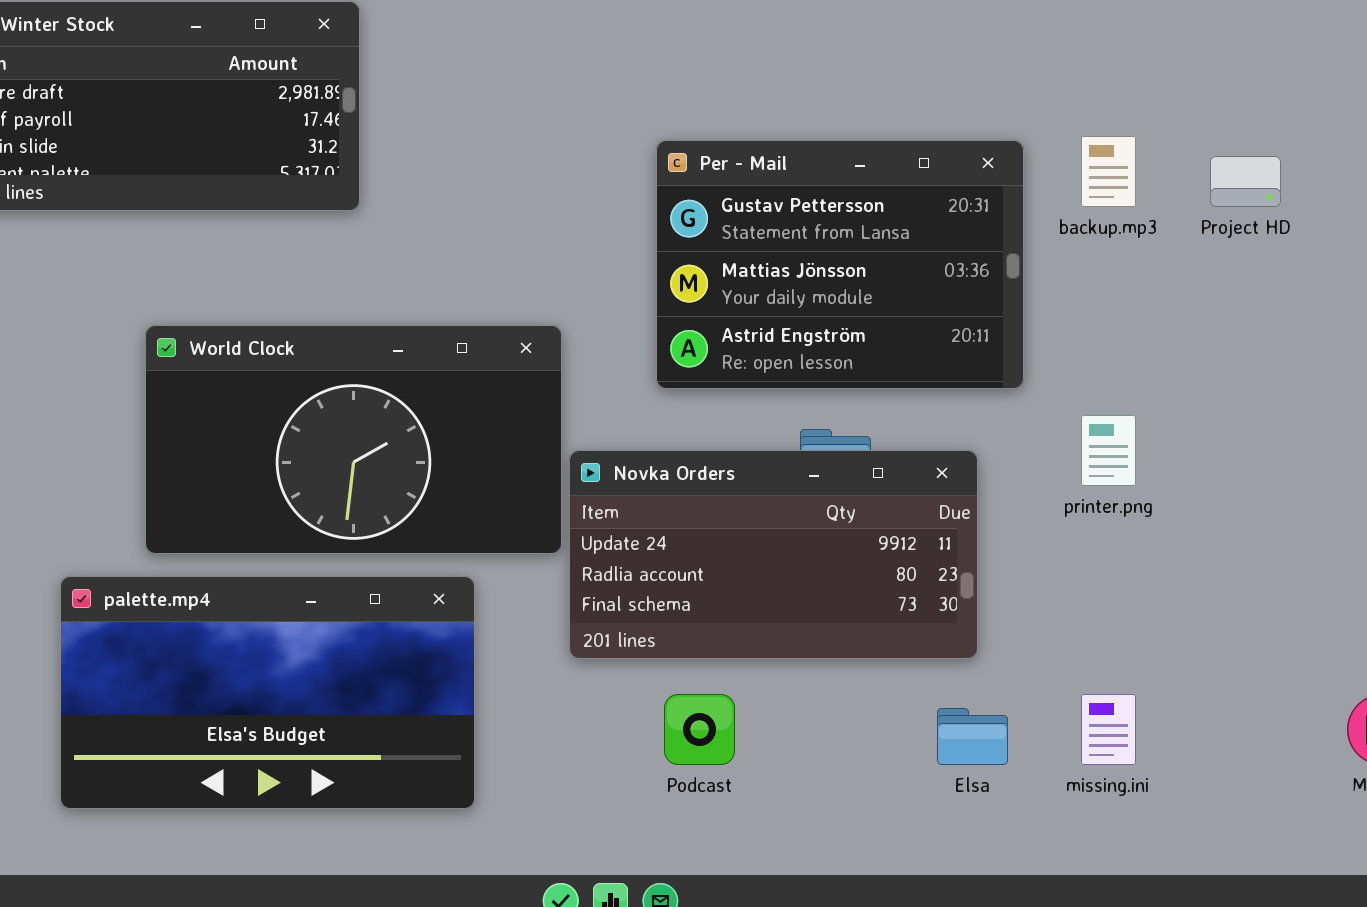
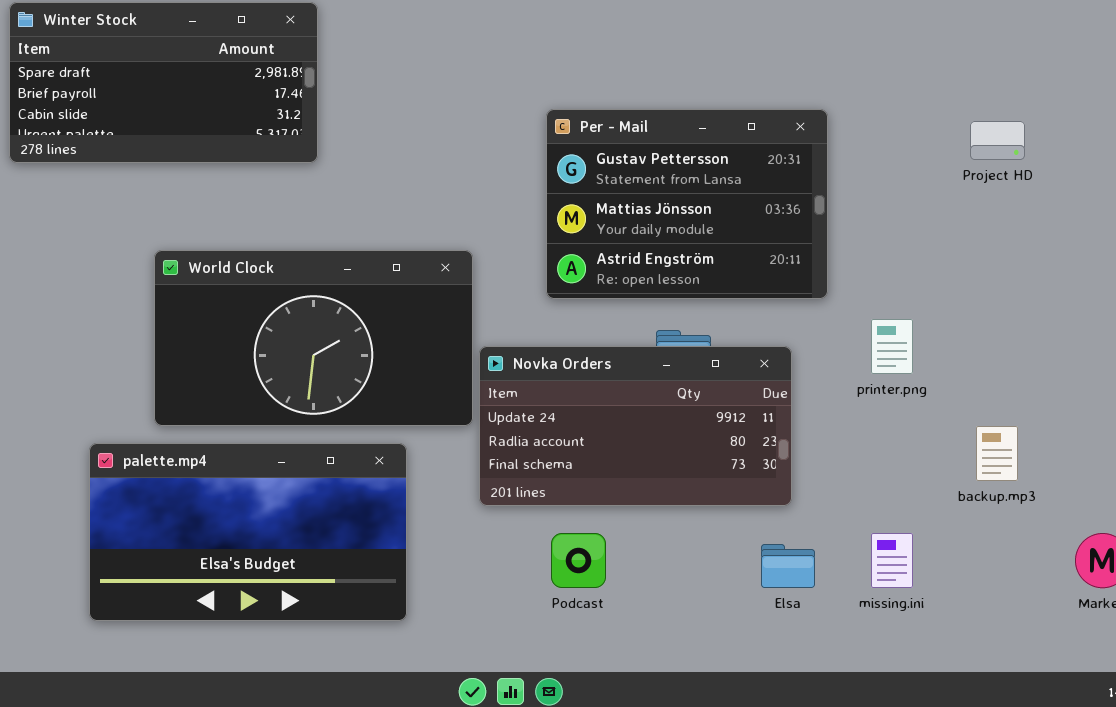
backup.mp3: [1081,136,1136,207] -> [976,426,1018,481], moved

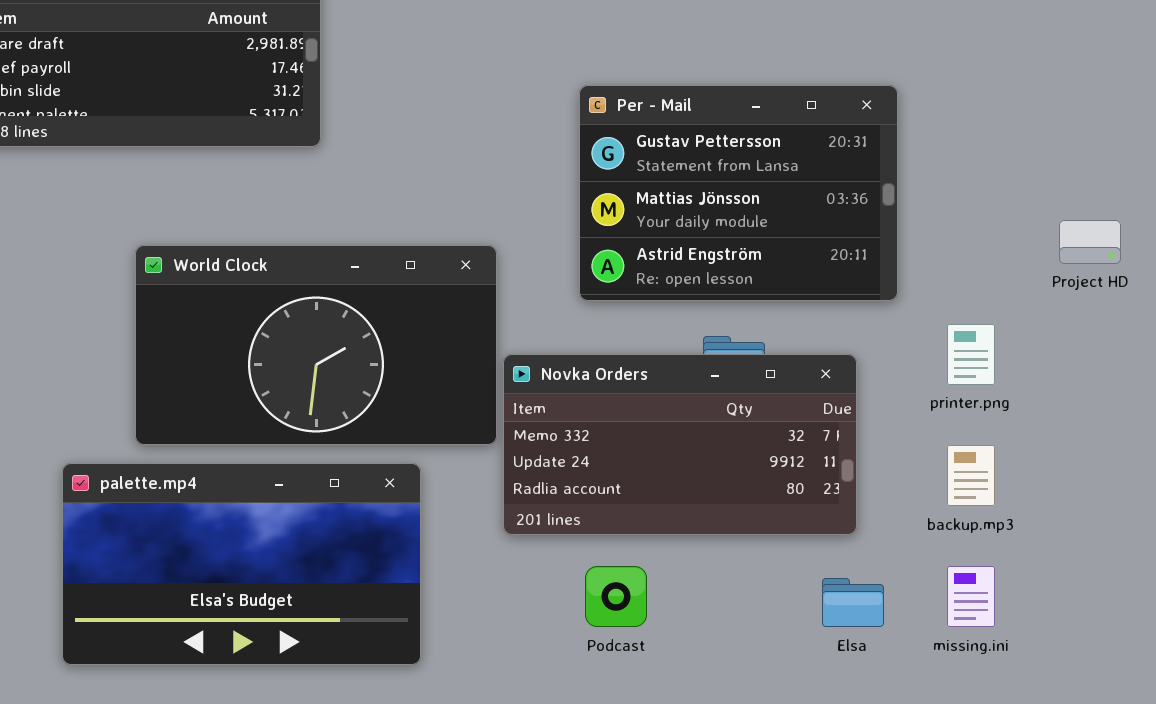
Project HD: [970,121,1025,160] -> [1059,220,1121,264], moved
Novka Orders: [479,346,792,506] -> [503,354,857,535], scrolled up 1 row
backup.mp3: [976,426,1018,481] -> [947,445,995,506], moved

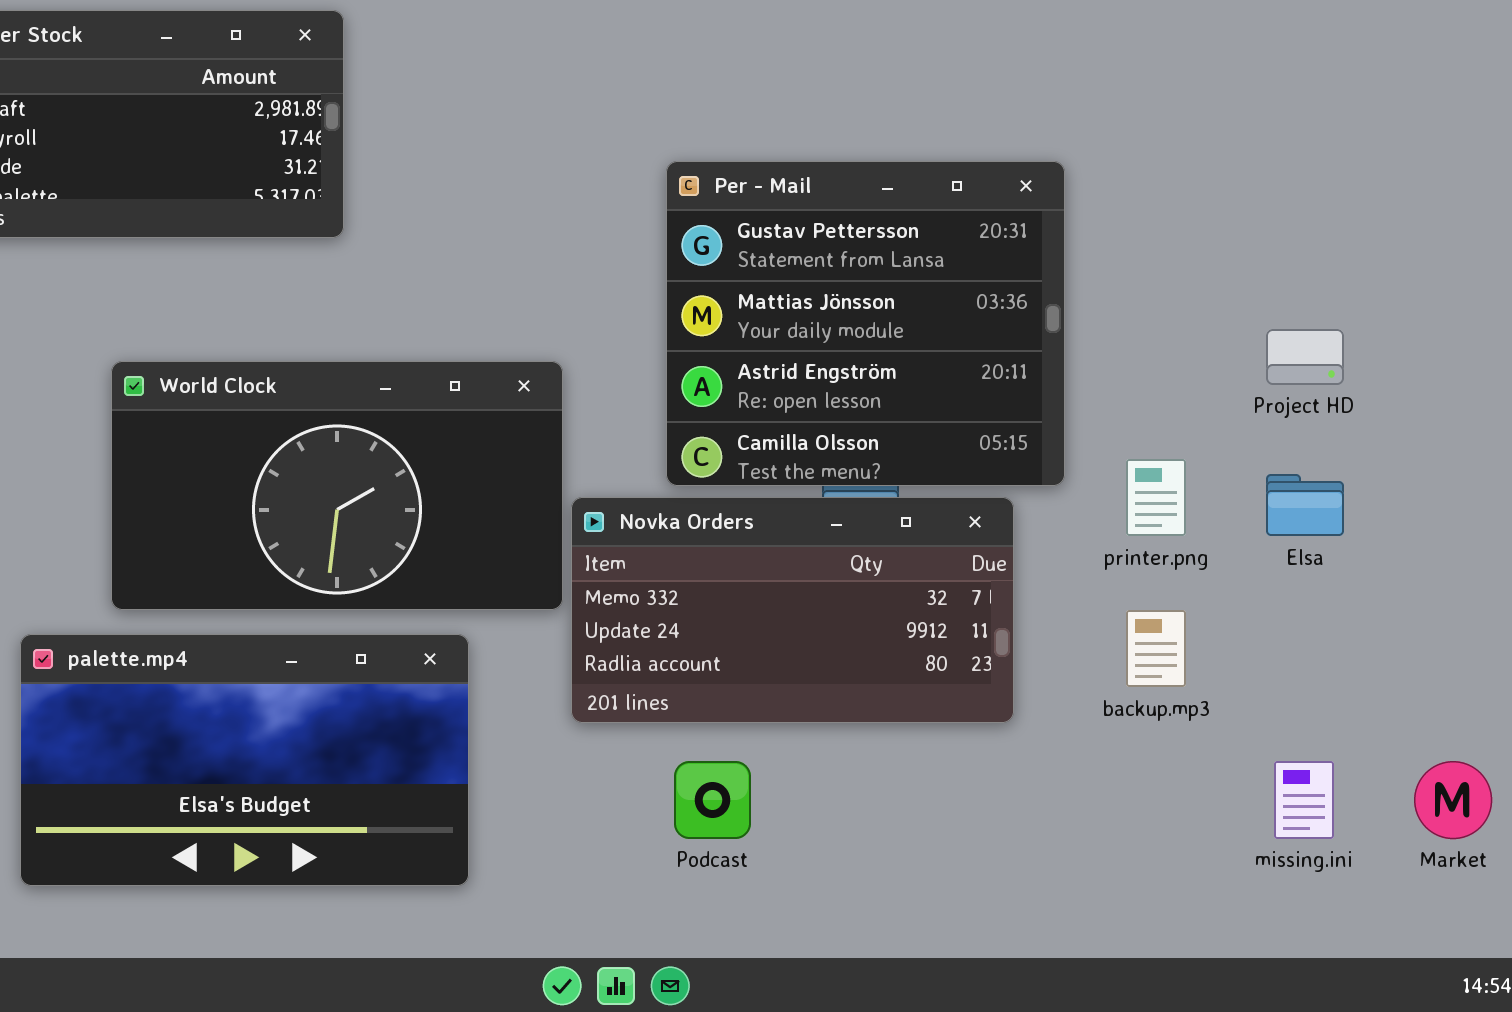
Per - Mail: [579,85,898,301] -> [666,161,1065,486], resized
missing.ini: [947,566,995,627] -> [1274,761,1334,839], moved
Elsa: [822,578,884,627] -> [1266,474,1344,536], moved

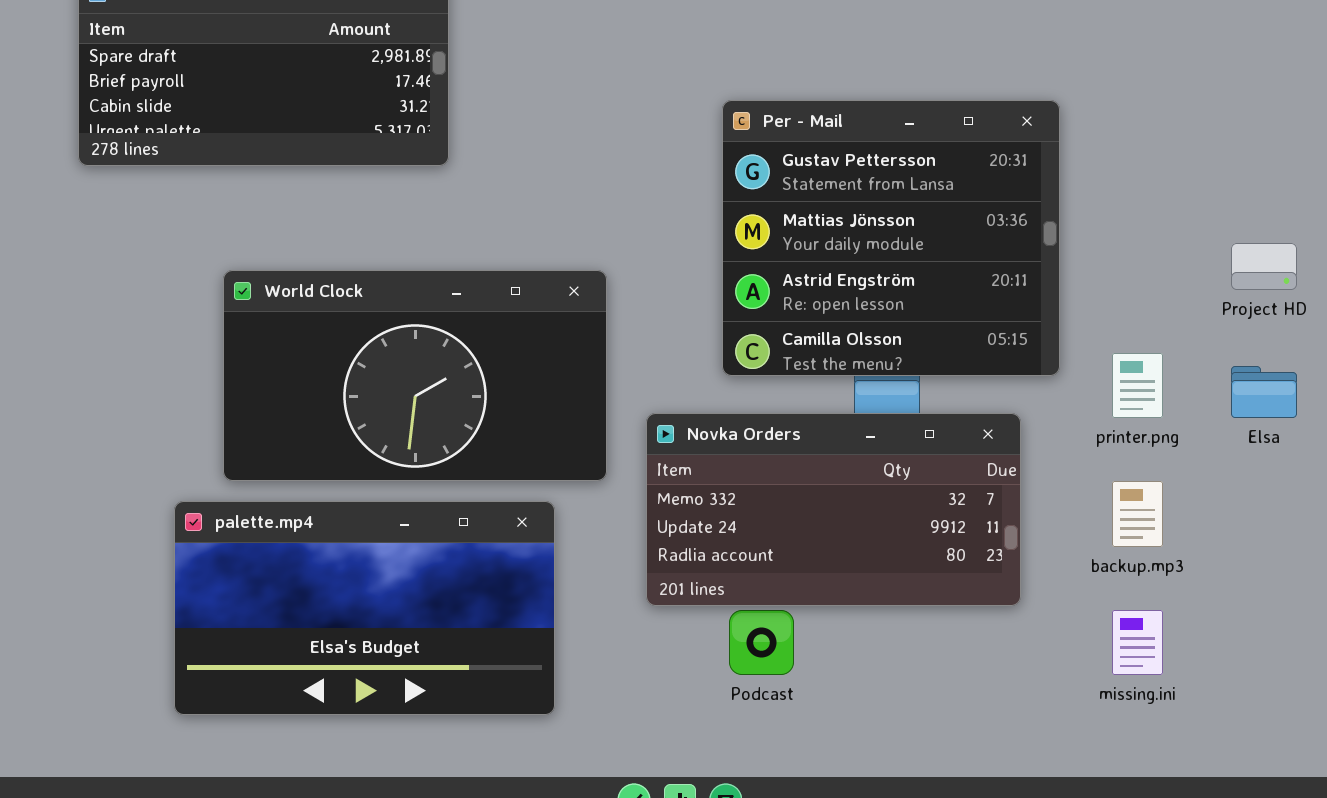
World Clock: [111,361,563,610] -> [223,270,607,481], moved
Novka Orders: [571,497,1014,723] -> [646,413,1021,606], moved
missing.ini: [1274,761,1334,839] -> [1112,610,1163,675], moved

